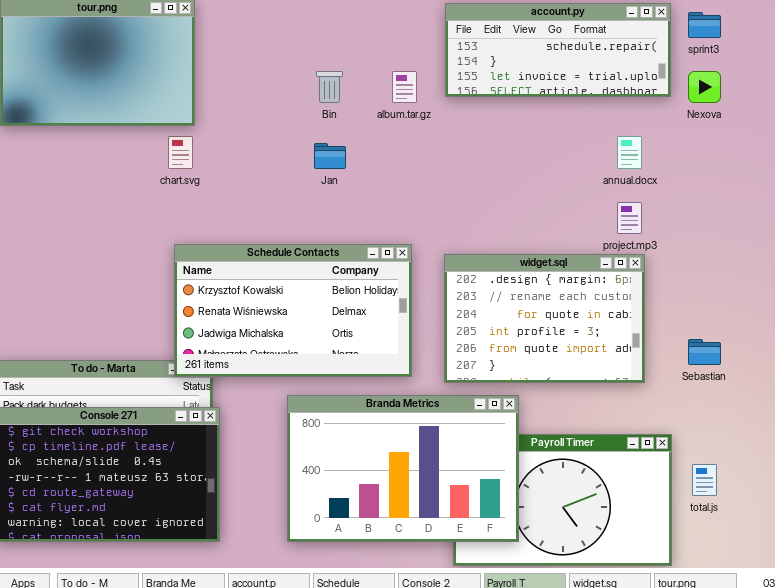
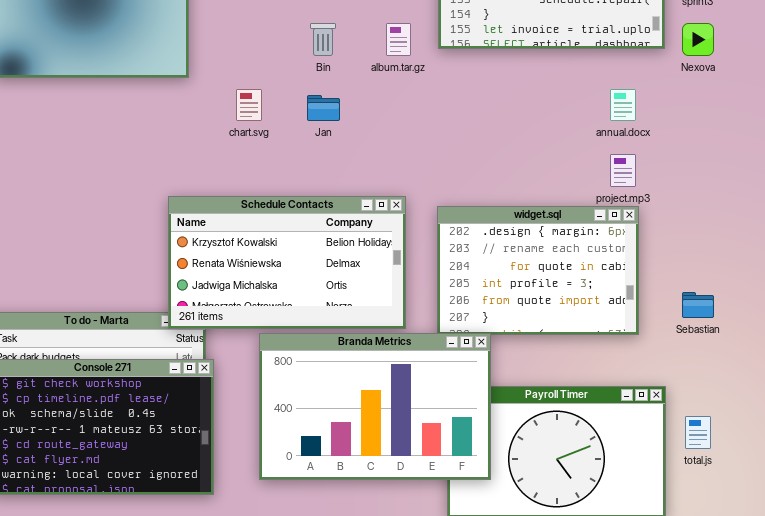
chart.svg: [168,136,193,169] -> [236,89,262,121], moved
Branda Metrics: [287,395,519,542] -> [259,333,491,480], moved

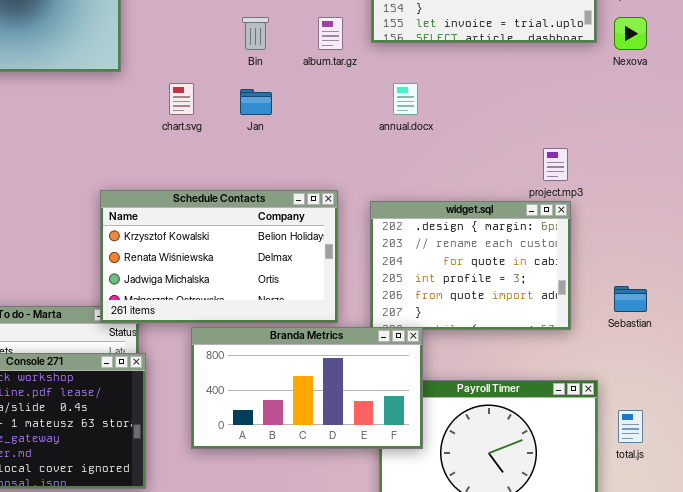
annual.docx: [610,89,636,121] -> [393,83,418,115], moved
Branda Metrics: [259,333,491,480] -> [191,327,423,449], resized

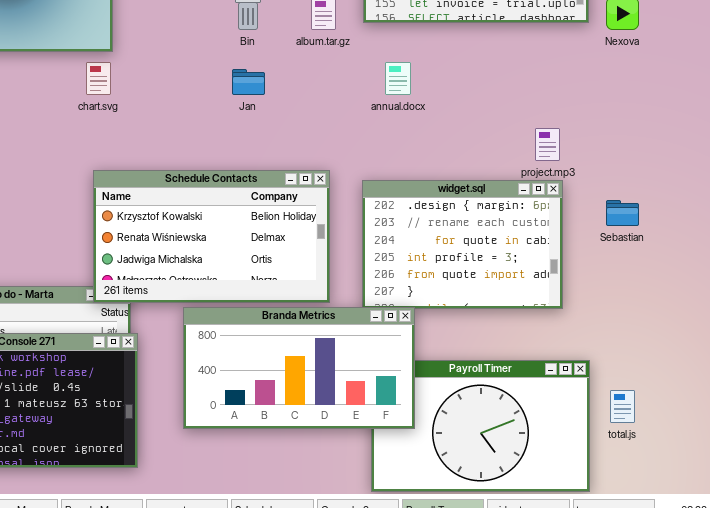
chart.svg: [169,83,194,115] -> [86,62,111,95], moved
Sebastian: [614,286,647,312] -> [606,200,639,226], moved

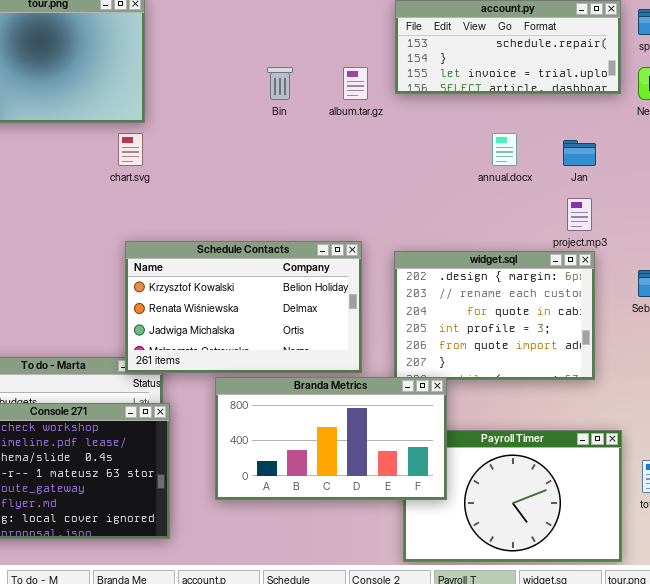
annual.docx: [385,62,411,95] -> [492,133,517,166], moved
Jan: [232,69,265,95] -> [563,140,596,166], moved

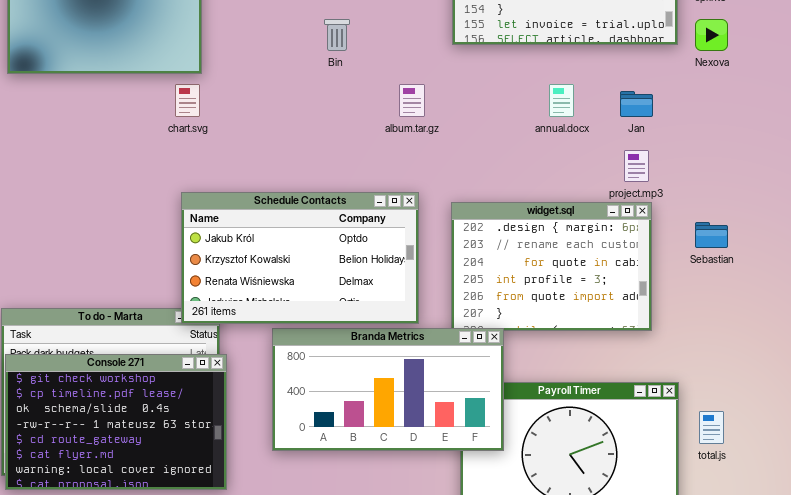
album.tar.gz: [343,67,368,100] -> [399,84,425,117], moved
Schedule Contacts: [125,241,362,373] -> [181,192,419,324], scrolled up 1 row

